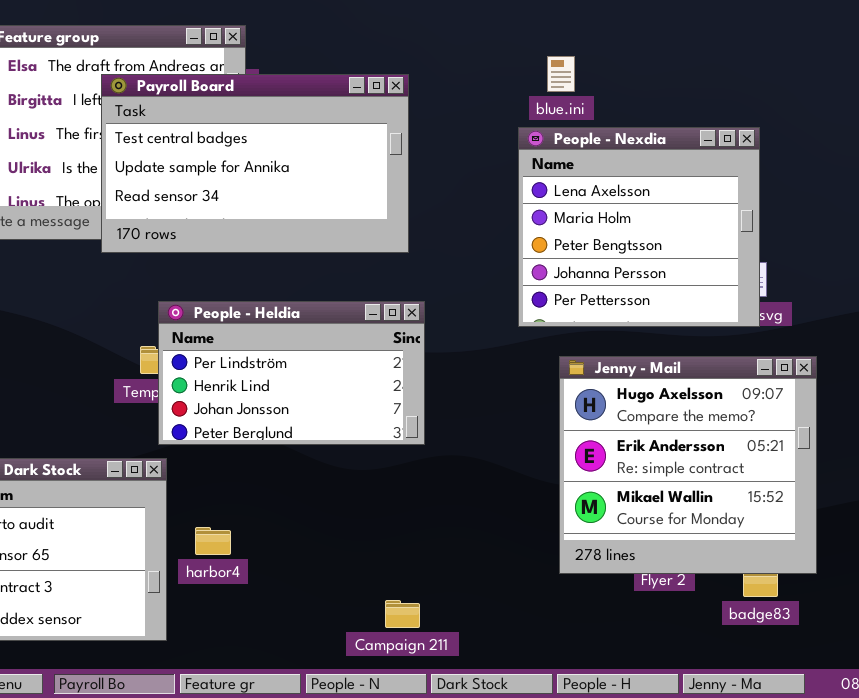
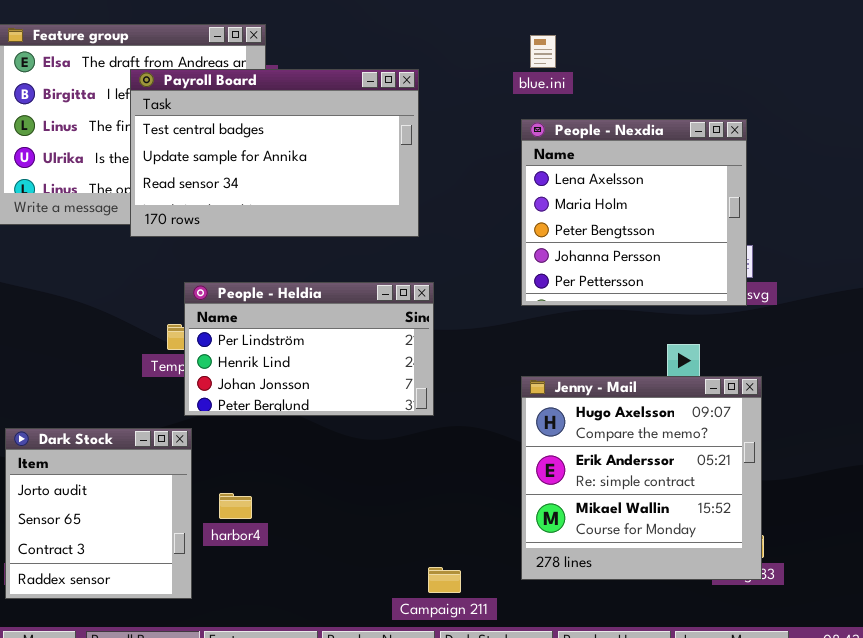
blue.ini: [547,56,575,92] -> [530,35,556,68], moved
Jenny - Mail: [559,356,817,574] -> [521,376,762,580], moved
Campaign 211: [385,600,420,628] -> [428,567,461,593], moved

